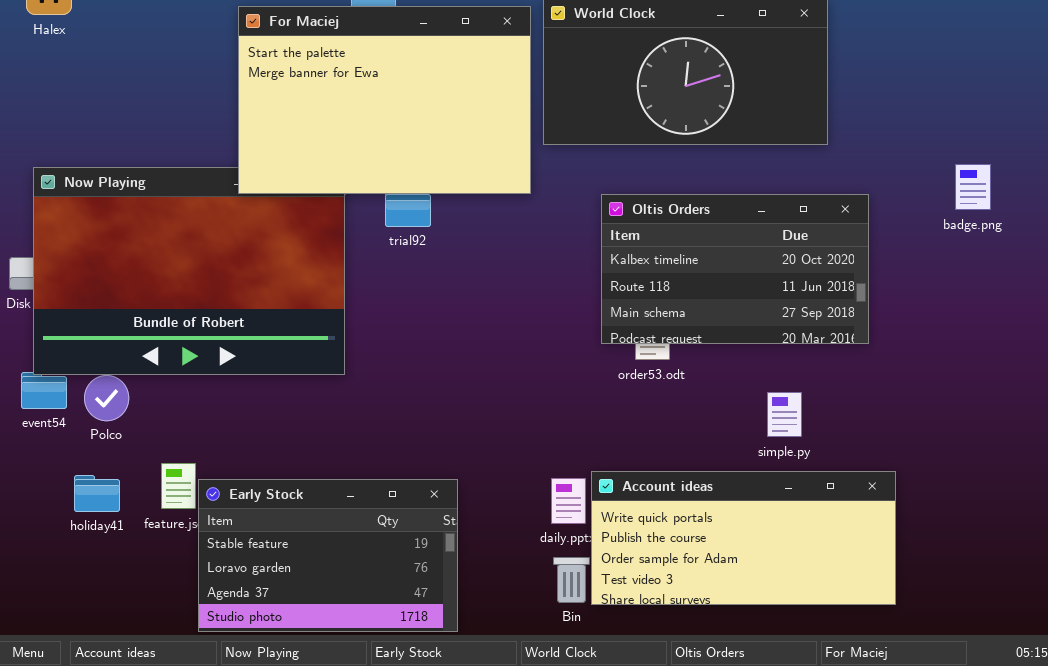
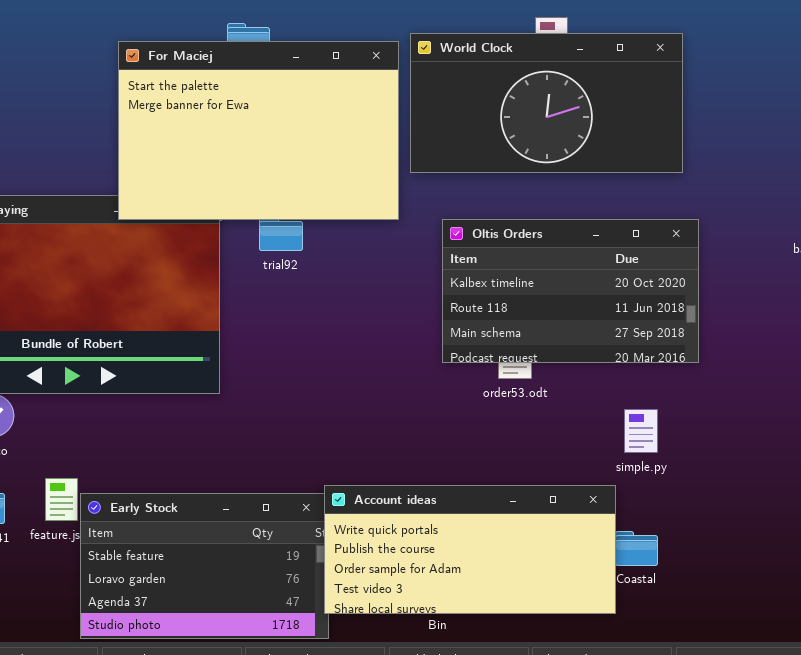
Oltis Orders: [601,194,869,344] -> [442,219,699,363], moved
Account ideas: [591,471,896,605] -> [324,485,616,614], moved

